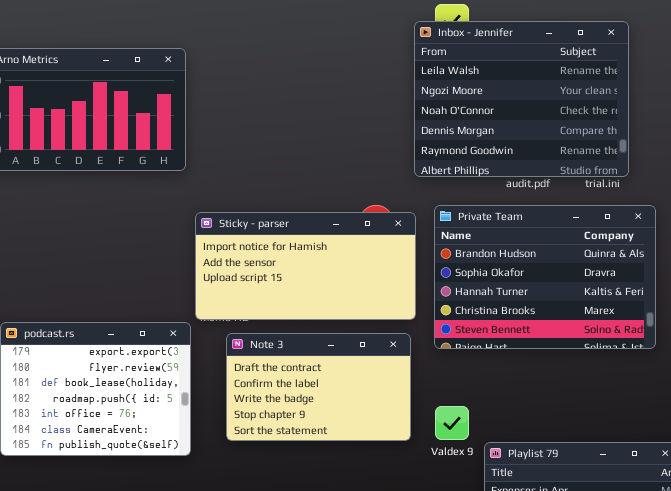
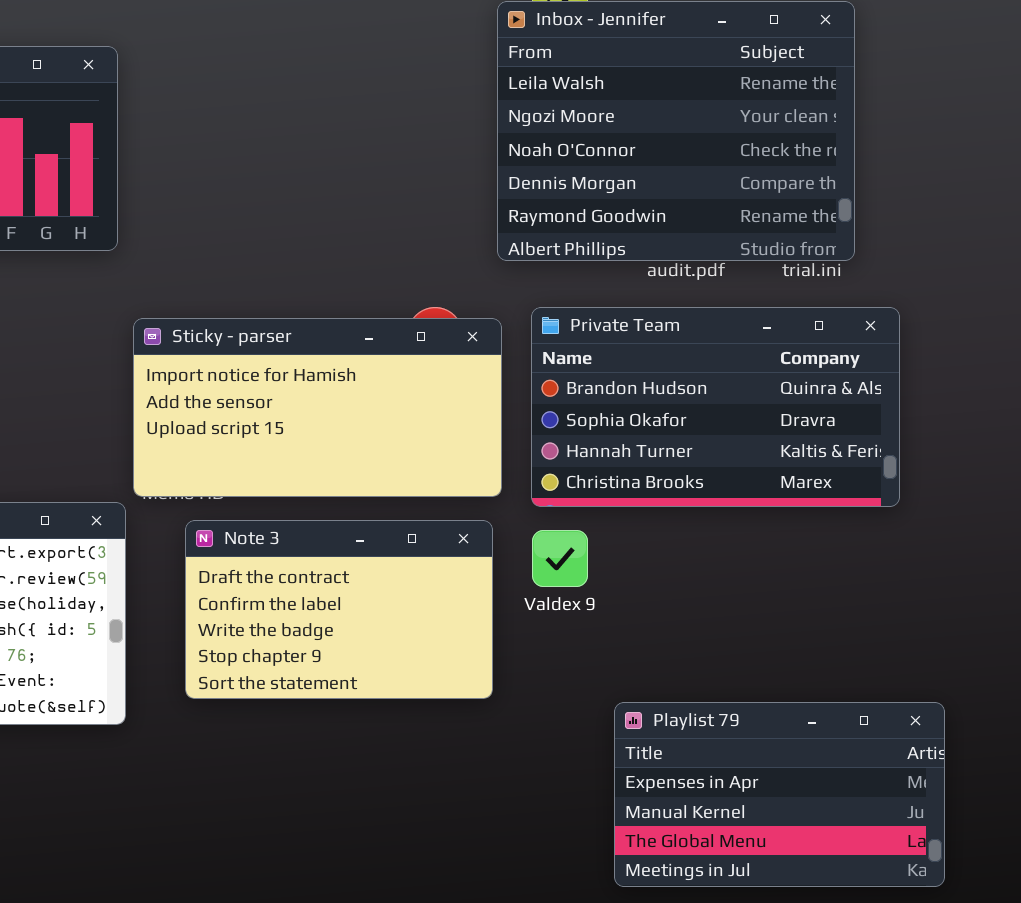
Private Team: [434,205,656,349] -> [531,307,900,507], resized
Valdex 9: [435,406,469,440] -> [532,530,588,587], moved

